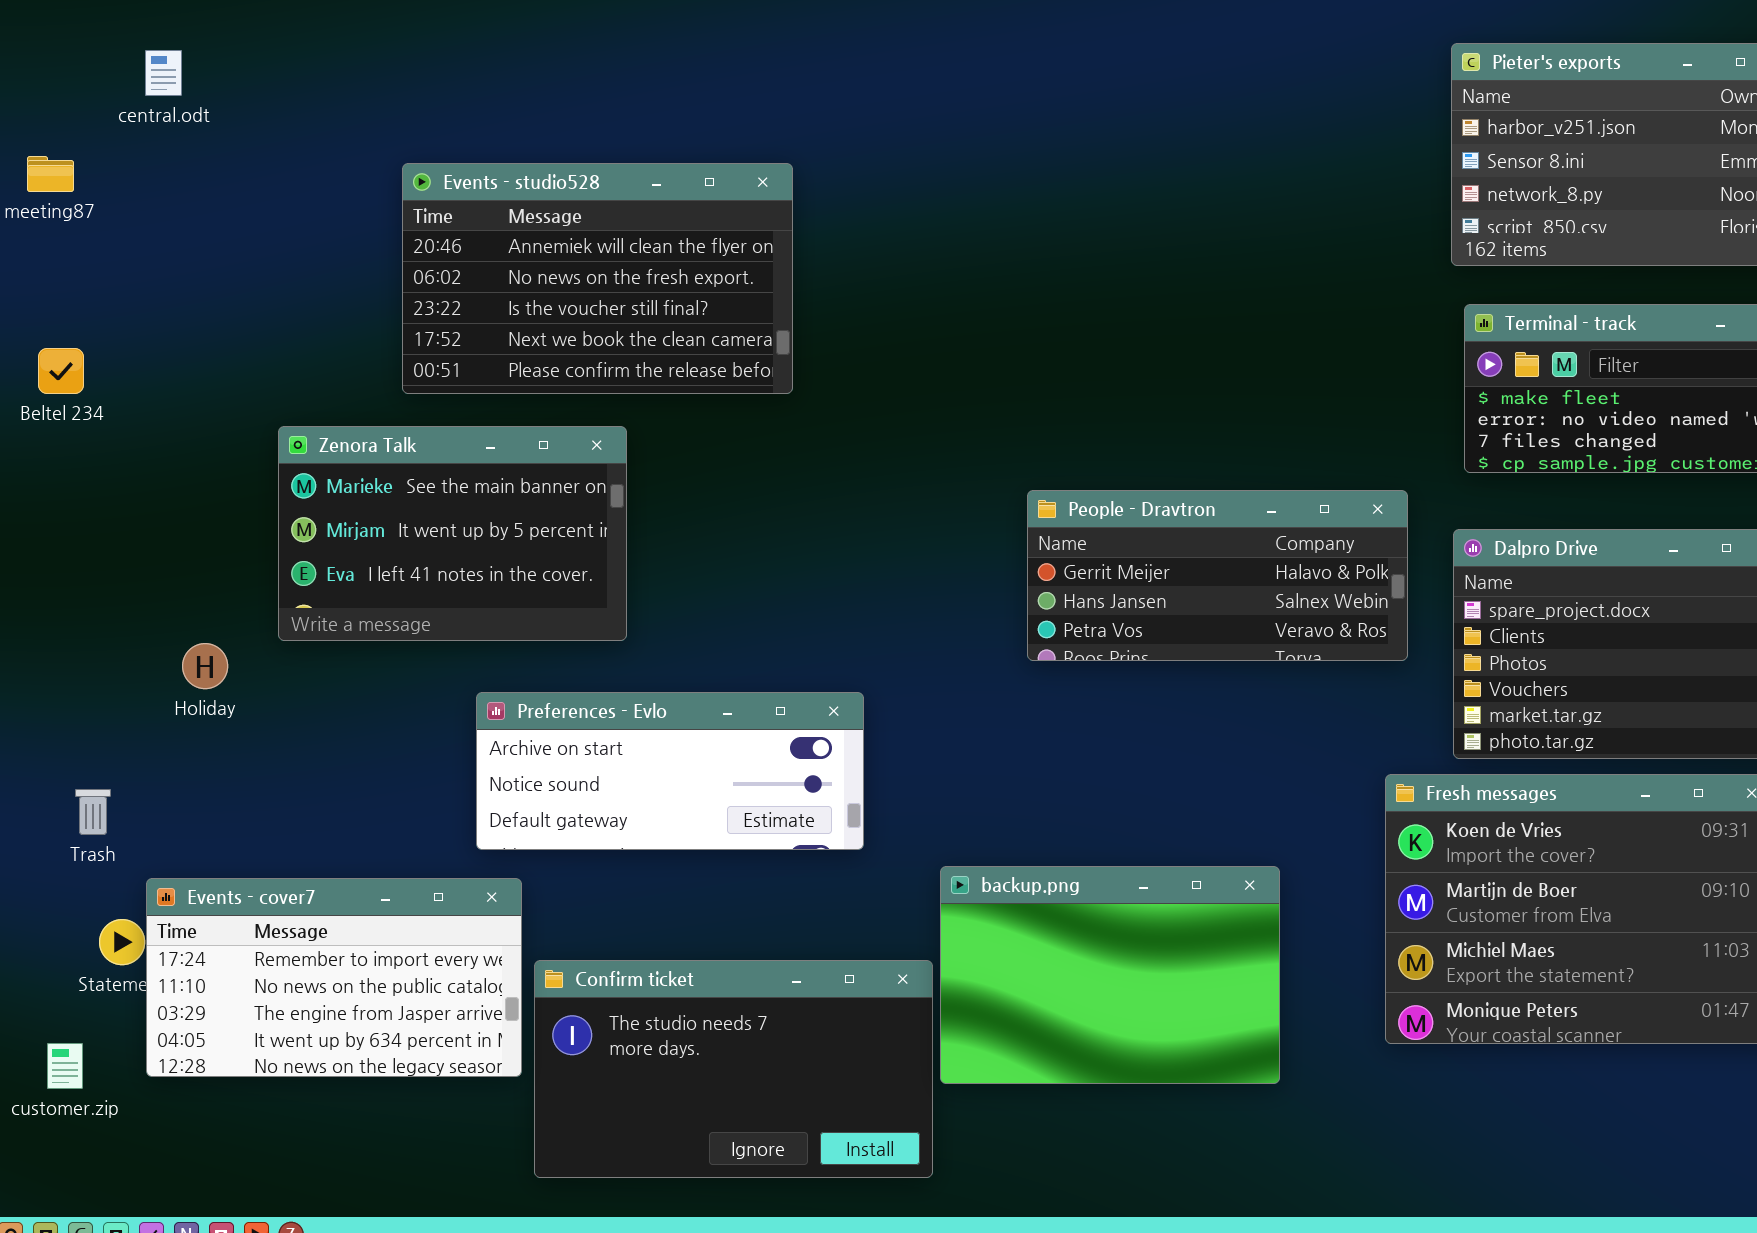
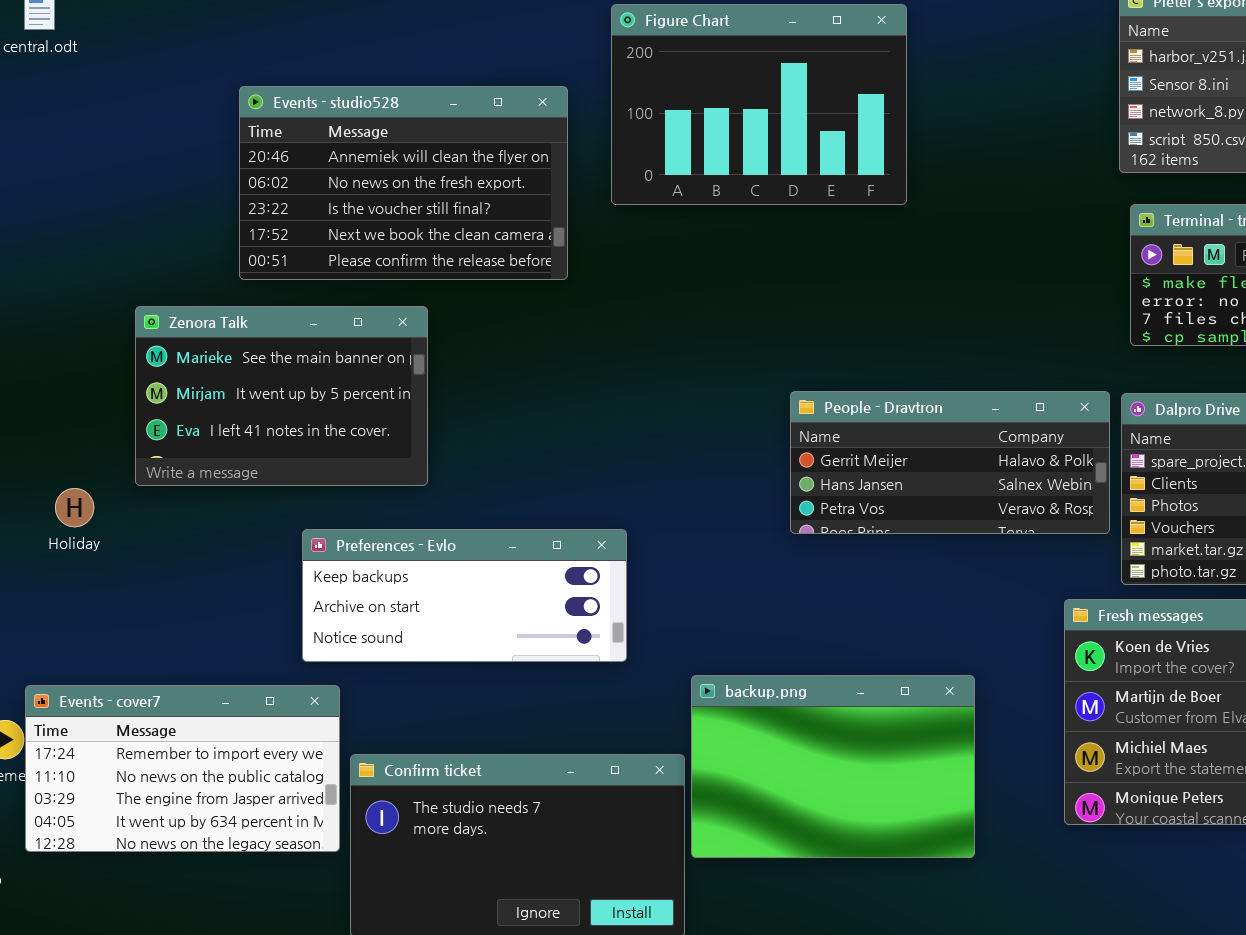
Figure Chart: none -> [611,4,907,205], opened
People - Dravtron: [1027,490,1408,661] -> [790,391,1110,534], moved
Preferences - Evlo: [476,692,864,850] -> [302,529,627,662], scrolled up 1 row

